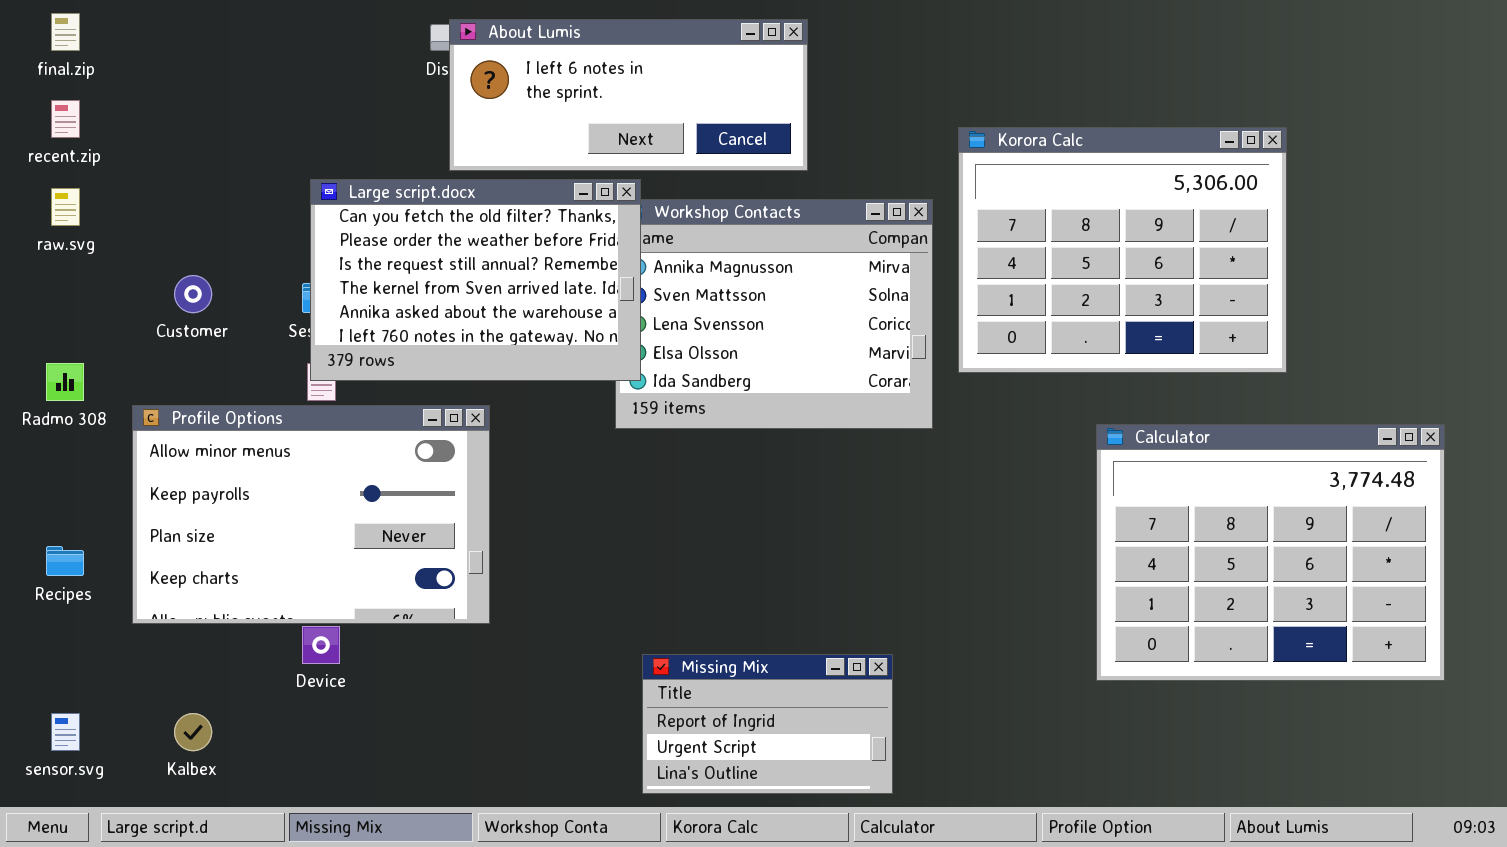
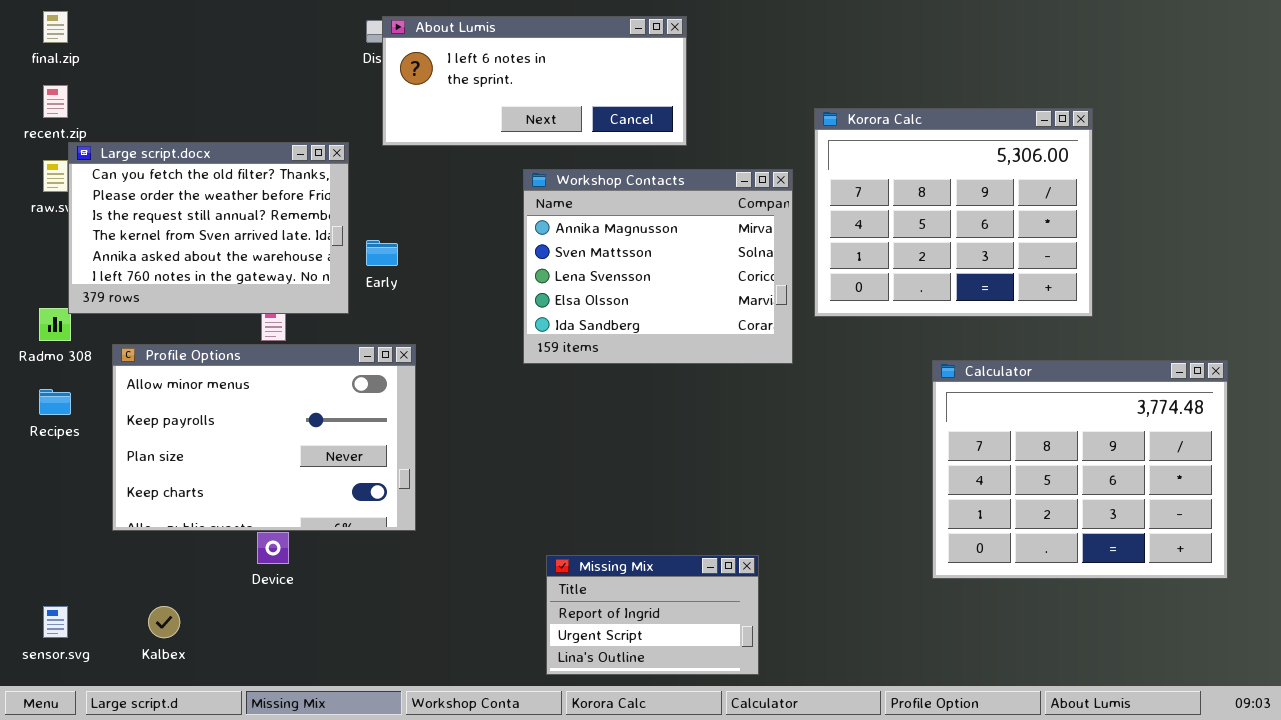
Large script.docx: [310,179,641,381] -> [68,142,349,314], moved
Recipes: [46,546,84,576] -> [39,389,71,415], moved

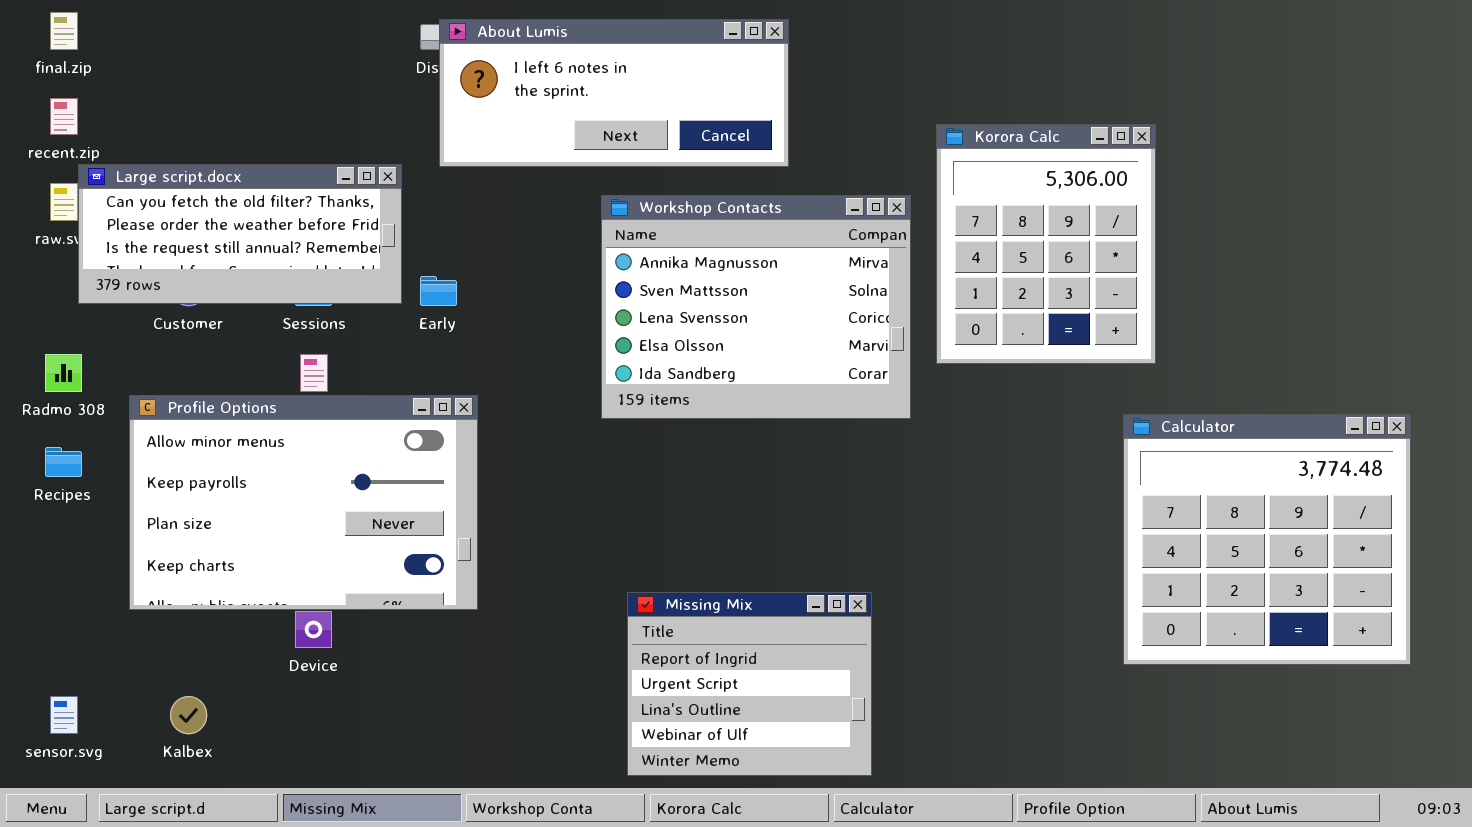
Korora Calc: [814,108,1093,317] -> [936,124,1156,364], resized
Large script.docx: [68,142,349,314] -> [78,164,402,304], resized
Calculator: [932,360,1228,579] -> [1123,414,1411,665], resized
Missing Mix: [546,555,759,675] -> [627,592,872,776], resized

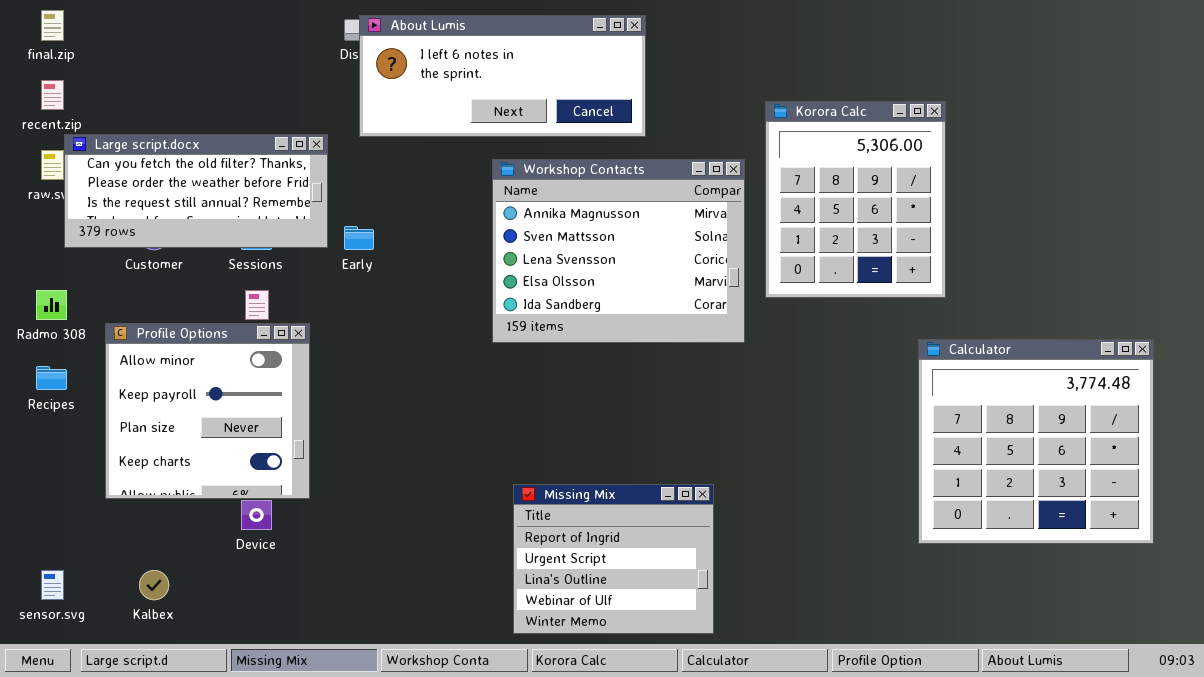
Profile Options: [129,395,478,610] -> [105,323,310,499], resized

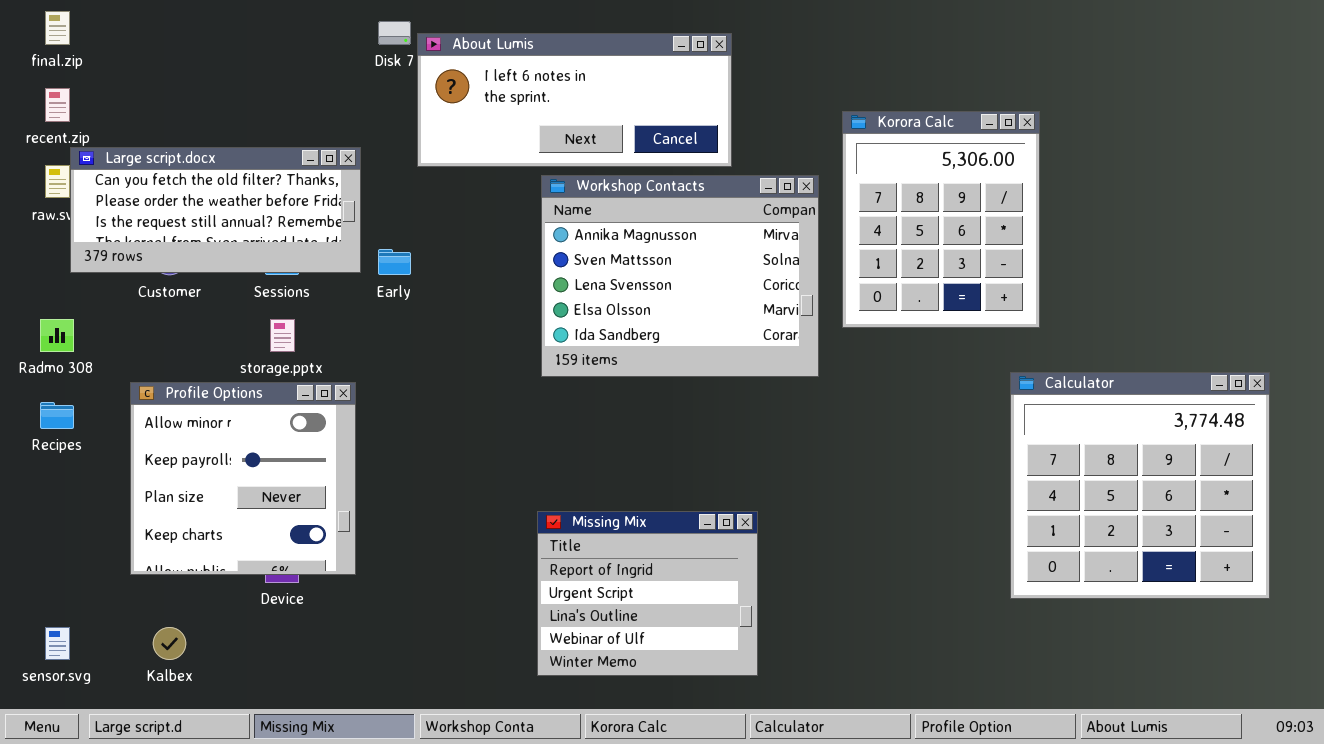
About Lumis: [359,15,646,137] -> [417,33,732,167], moved
Profile Options: [105,323,310,499] -> [130,382,356,575], moved
Missing Mix: [513,484,714,634] -> [537,511,758,676], moved

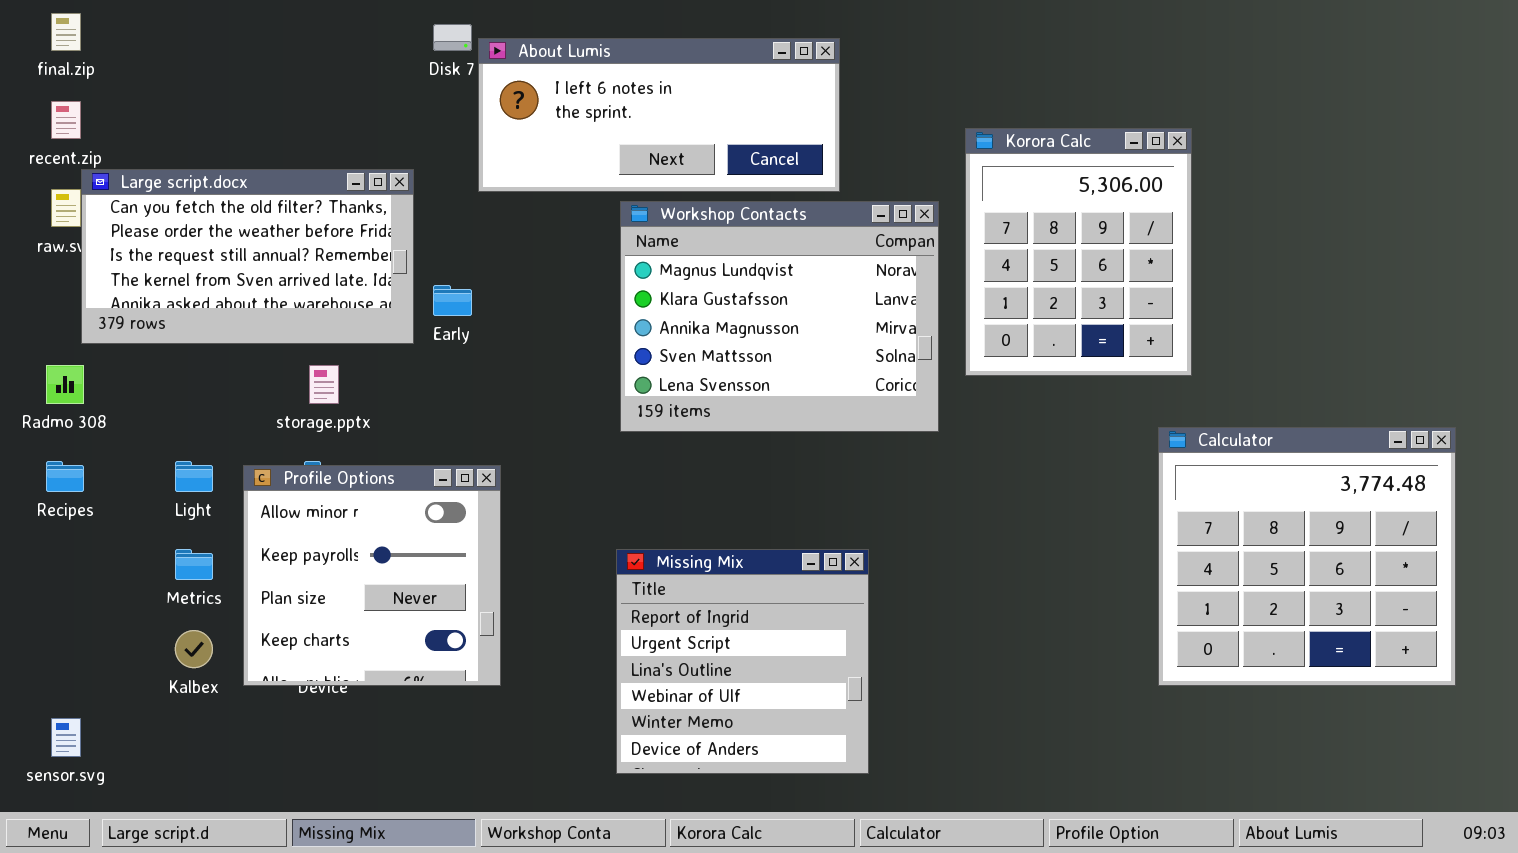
Large script.docx: [70,147,361,273] -> [81,169,414,344], resized
Workshop Contacts: [541,175,819,377] -> [620,201,939,432], scrolled up 2 rows
Profile Options: [130,382,356,575] -> [243,465,501,686], moved
Missing Mix: [537,511,758,676] -> [616,549,869,774], resized
Kalbex: [153,627,186,660] -> [175,630,213,668], moved

